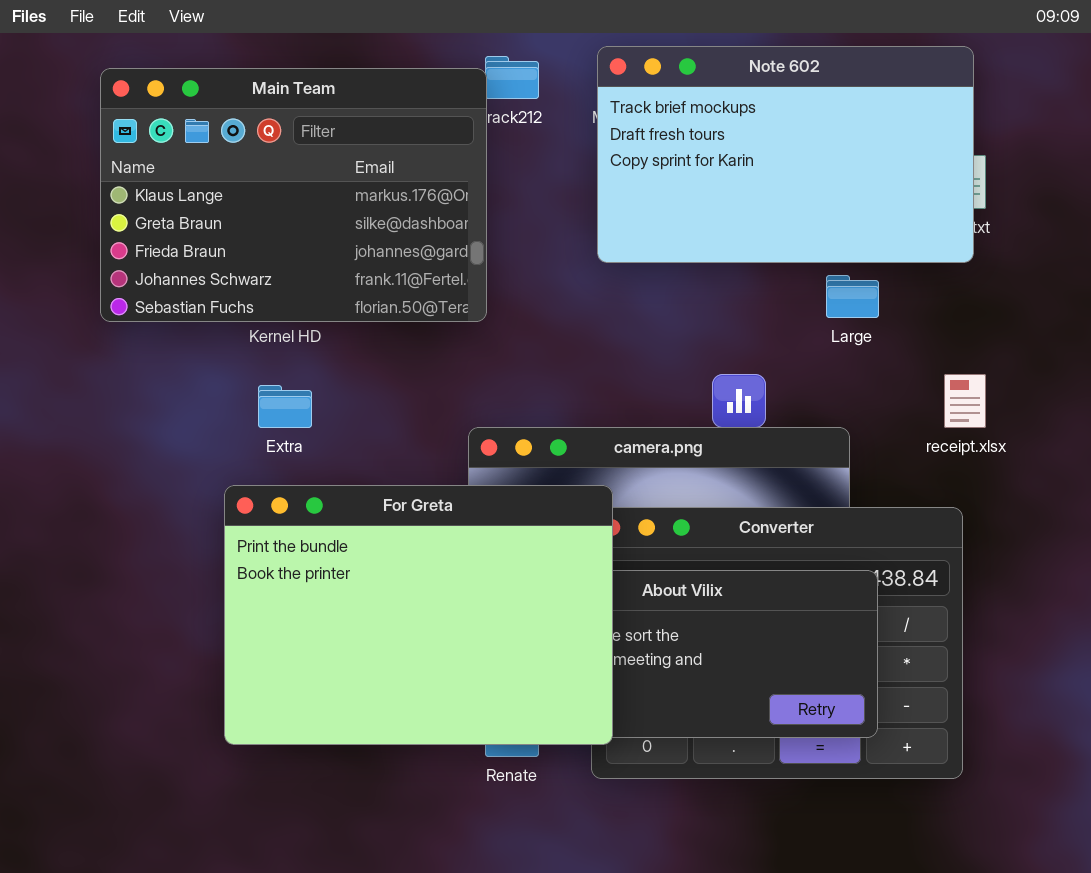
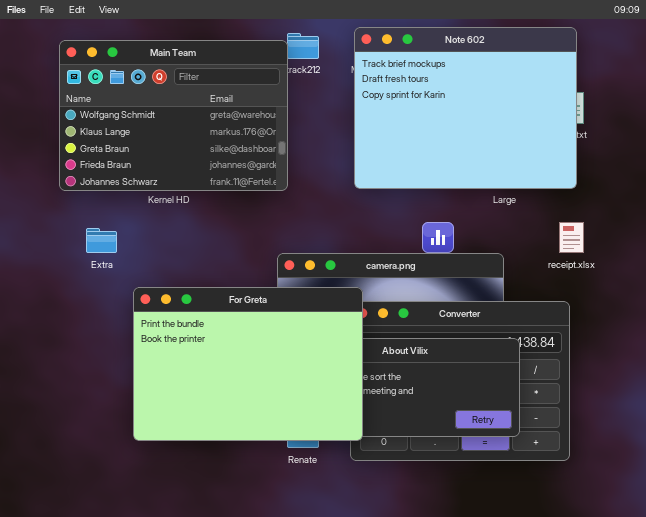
Note 602: [597,46,974,263] -> [354,27,577,189], resized
Main Team: [100,68,487,322] -> [59,40,288,191], scrolled up 1 row
Extra: [258,385,312,428] -> [86,228,117,253], moved

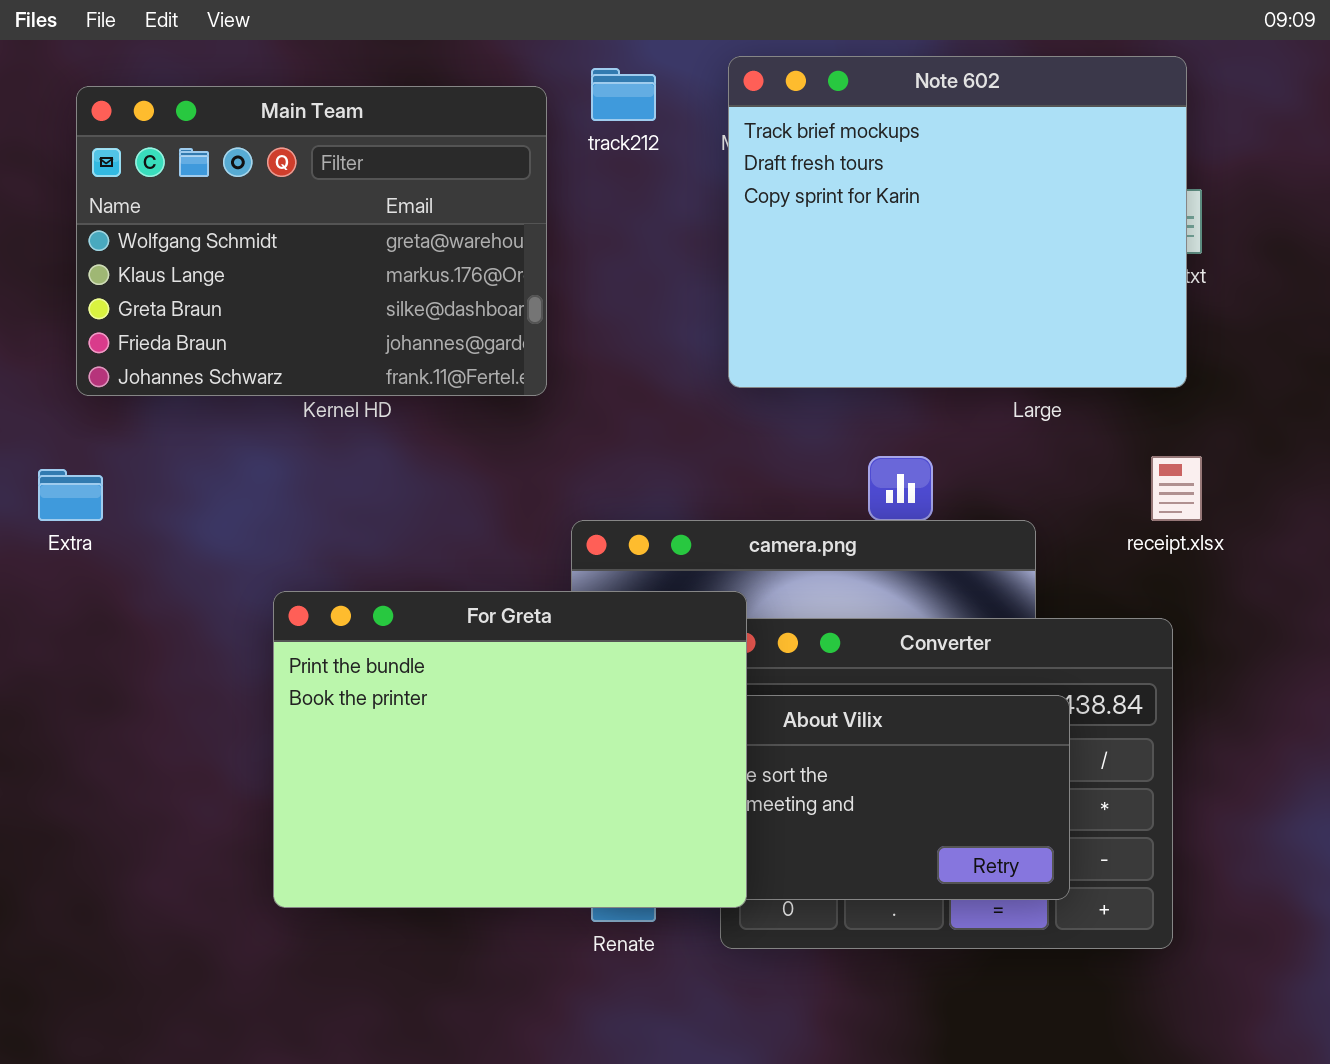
Main Team: [59,40,288,191] -> [76,86,547,396], moved
Extra: [86,228,117,253] -> [38,469,103,521], moved

